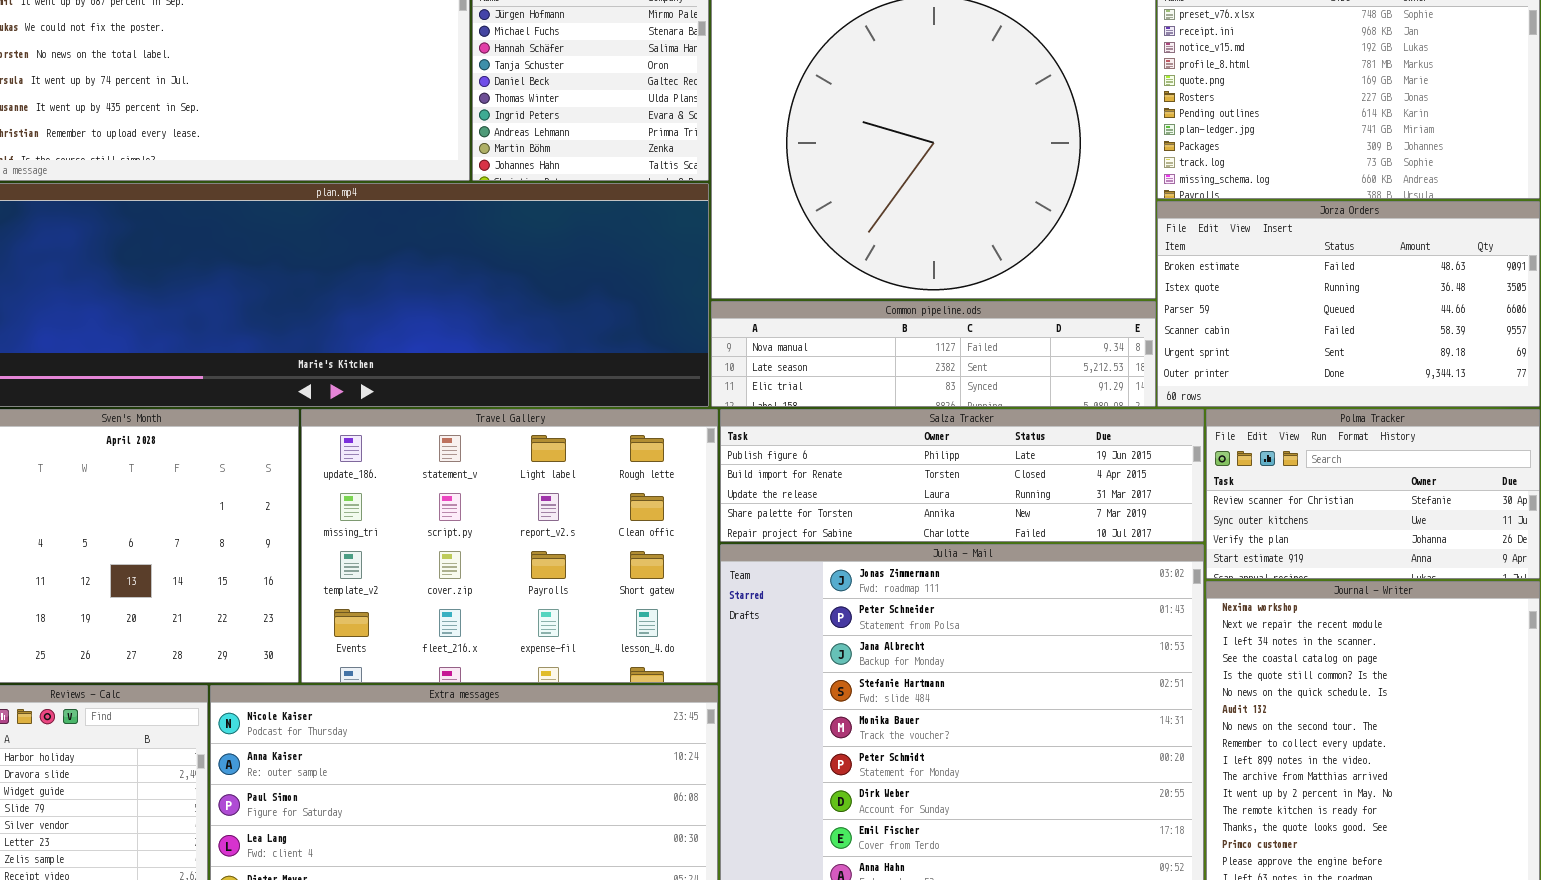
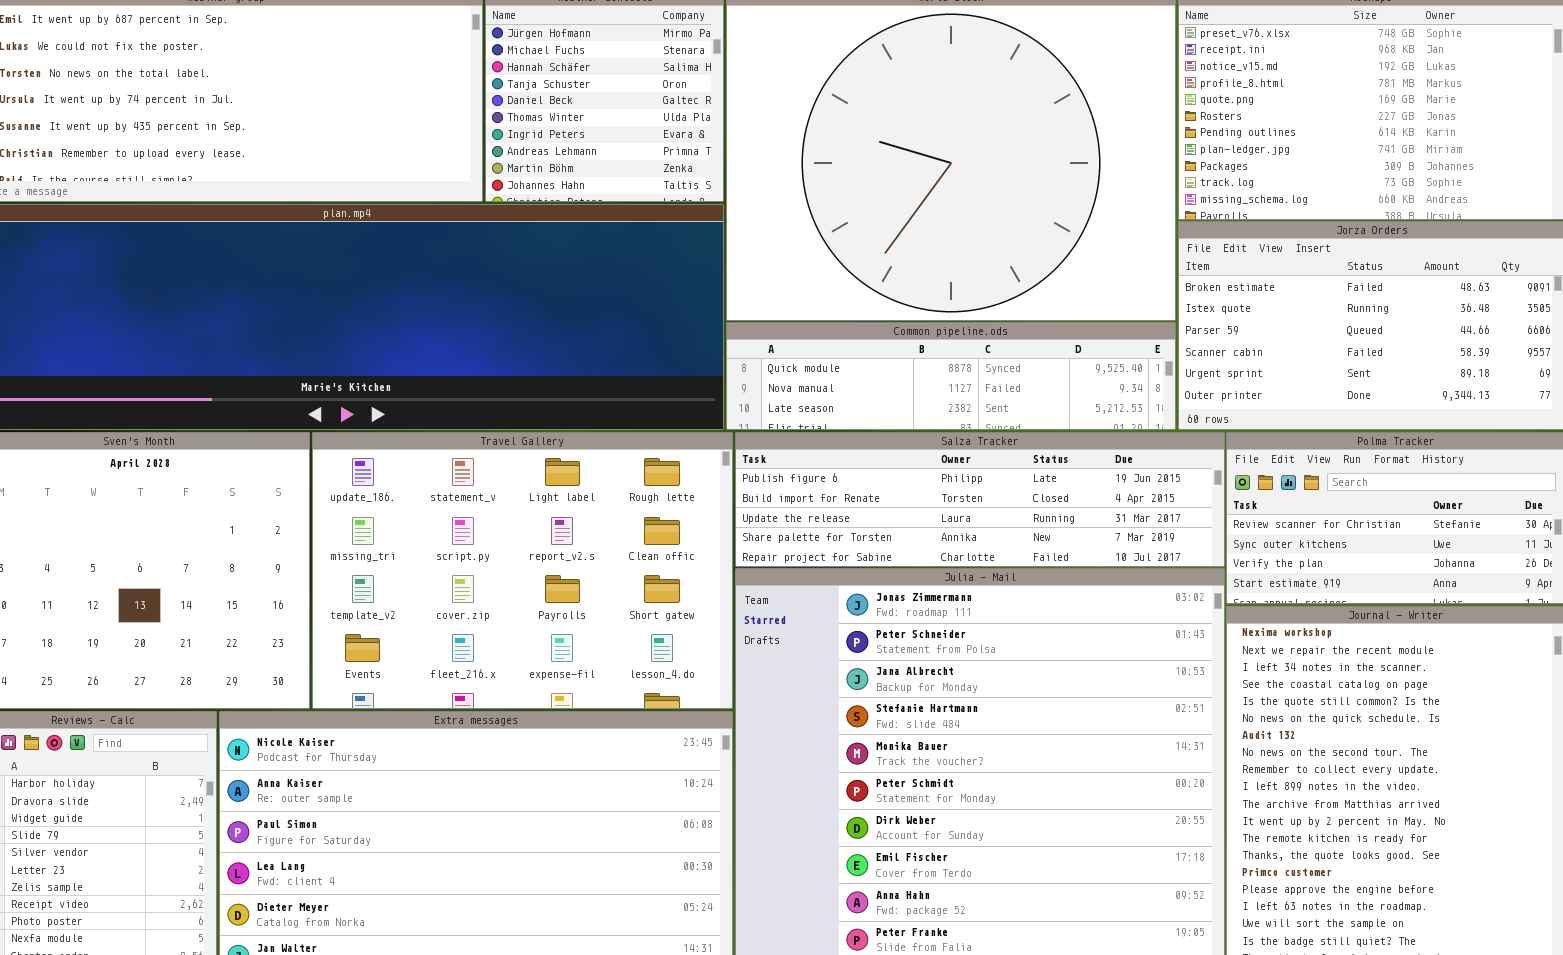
Common pipeline.ods: [711,301,1156,407] -> [726,322,1176,430], scrolled up 1 row

